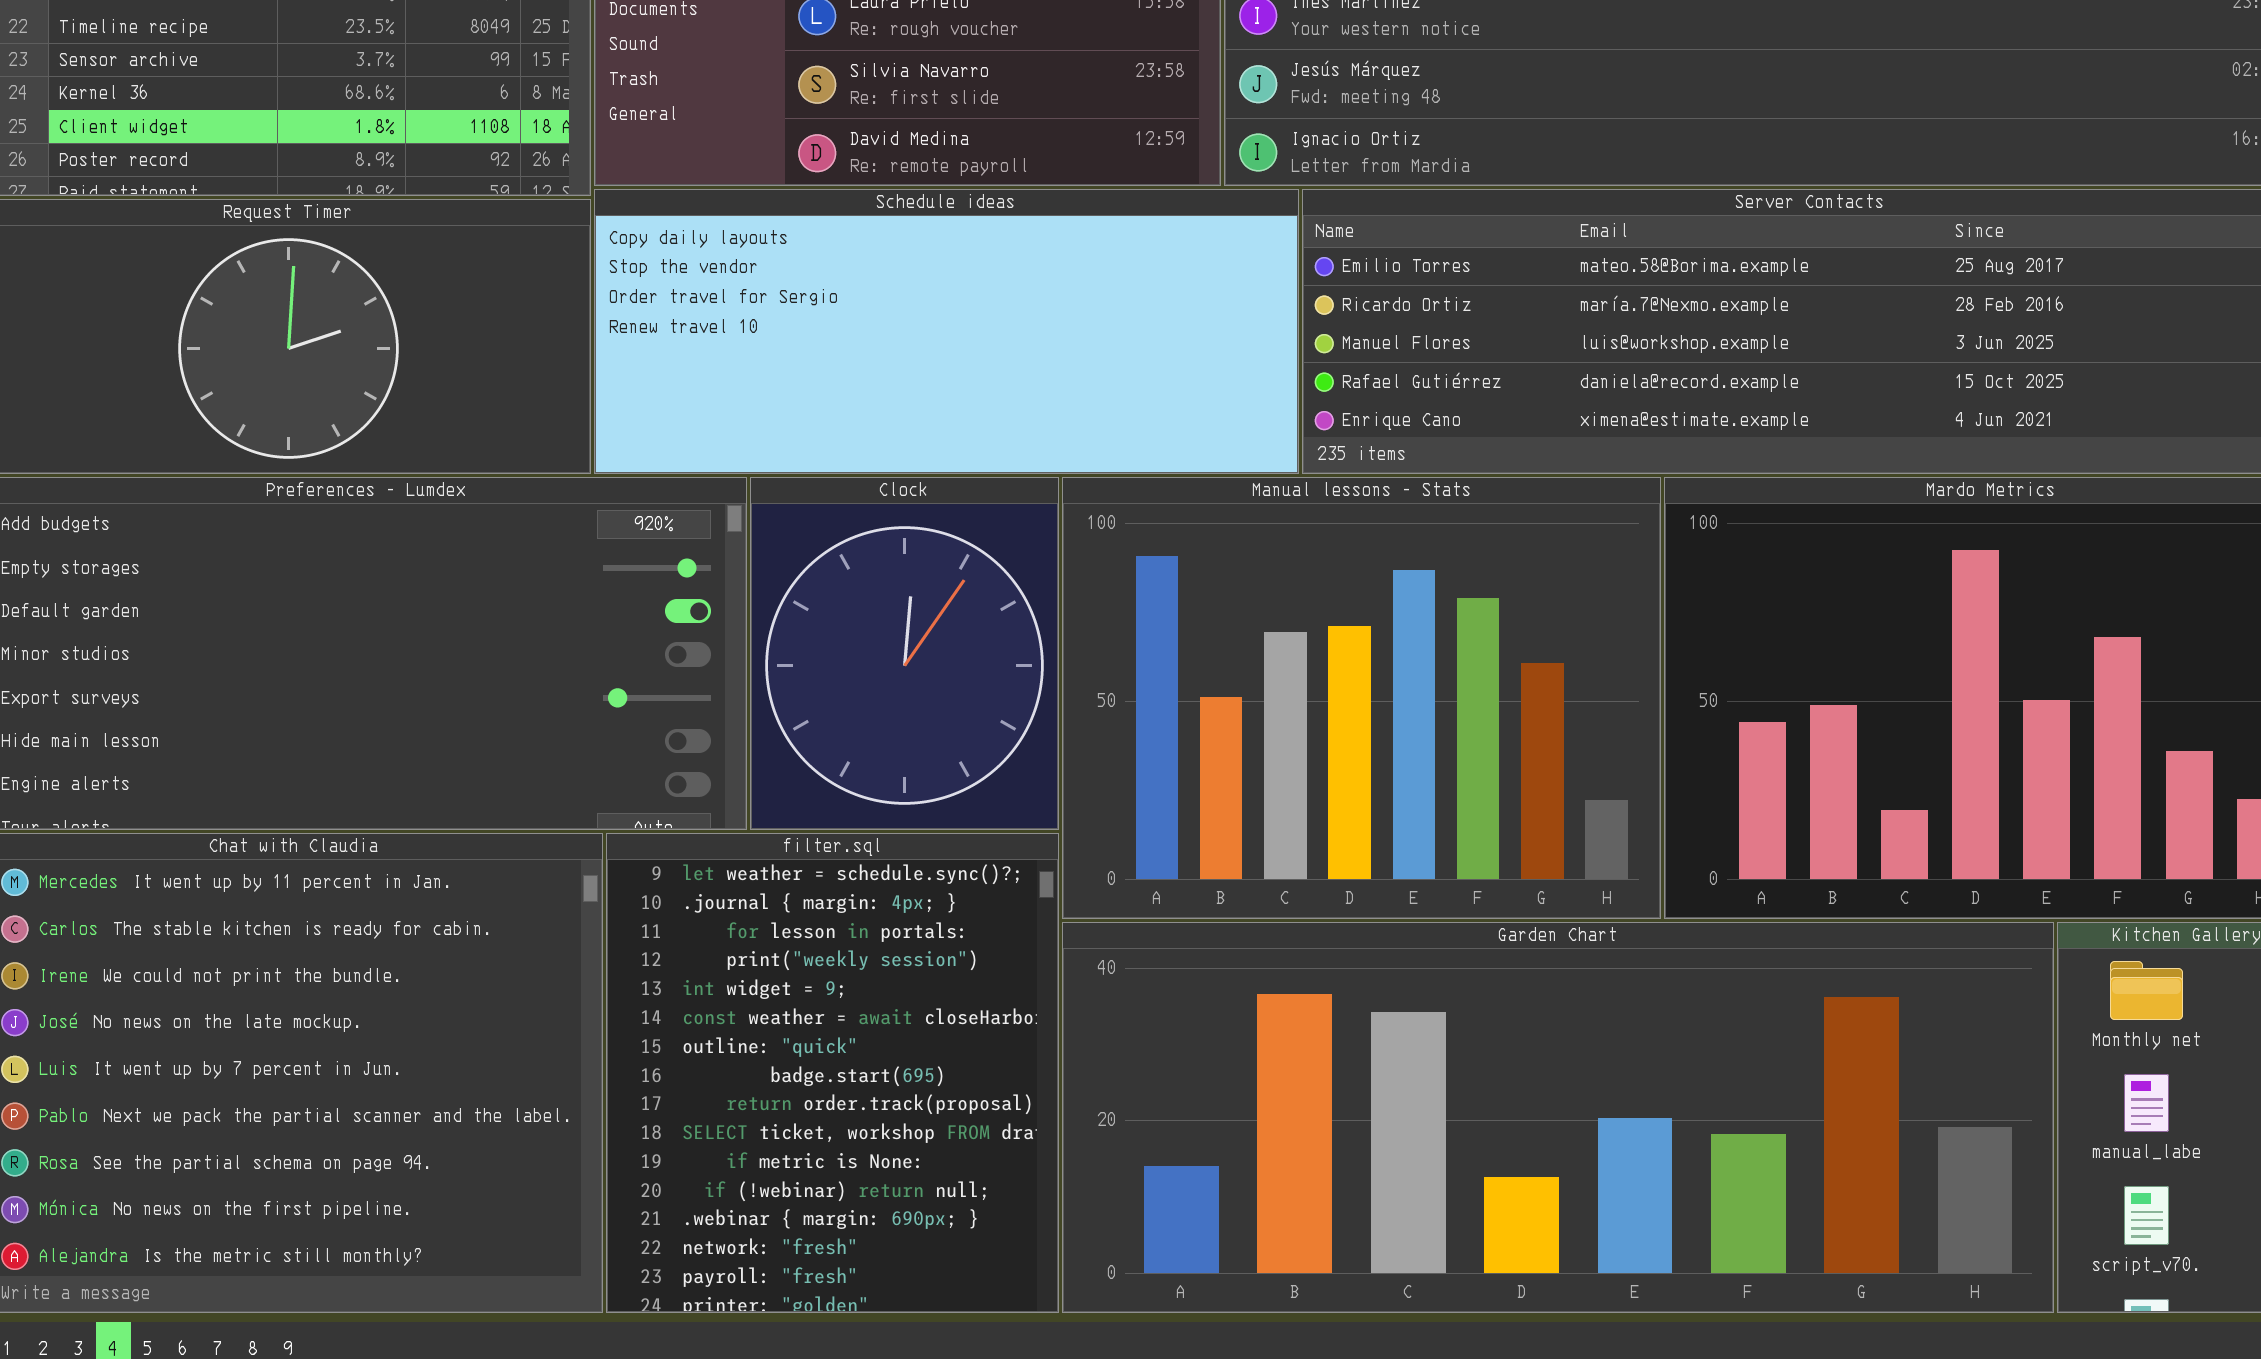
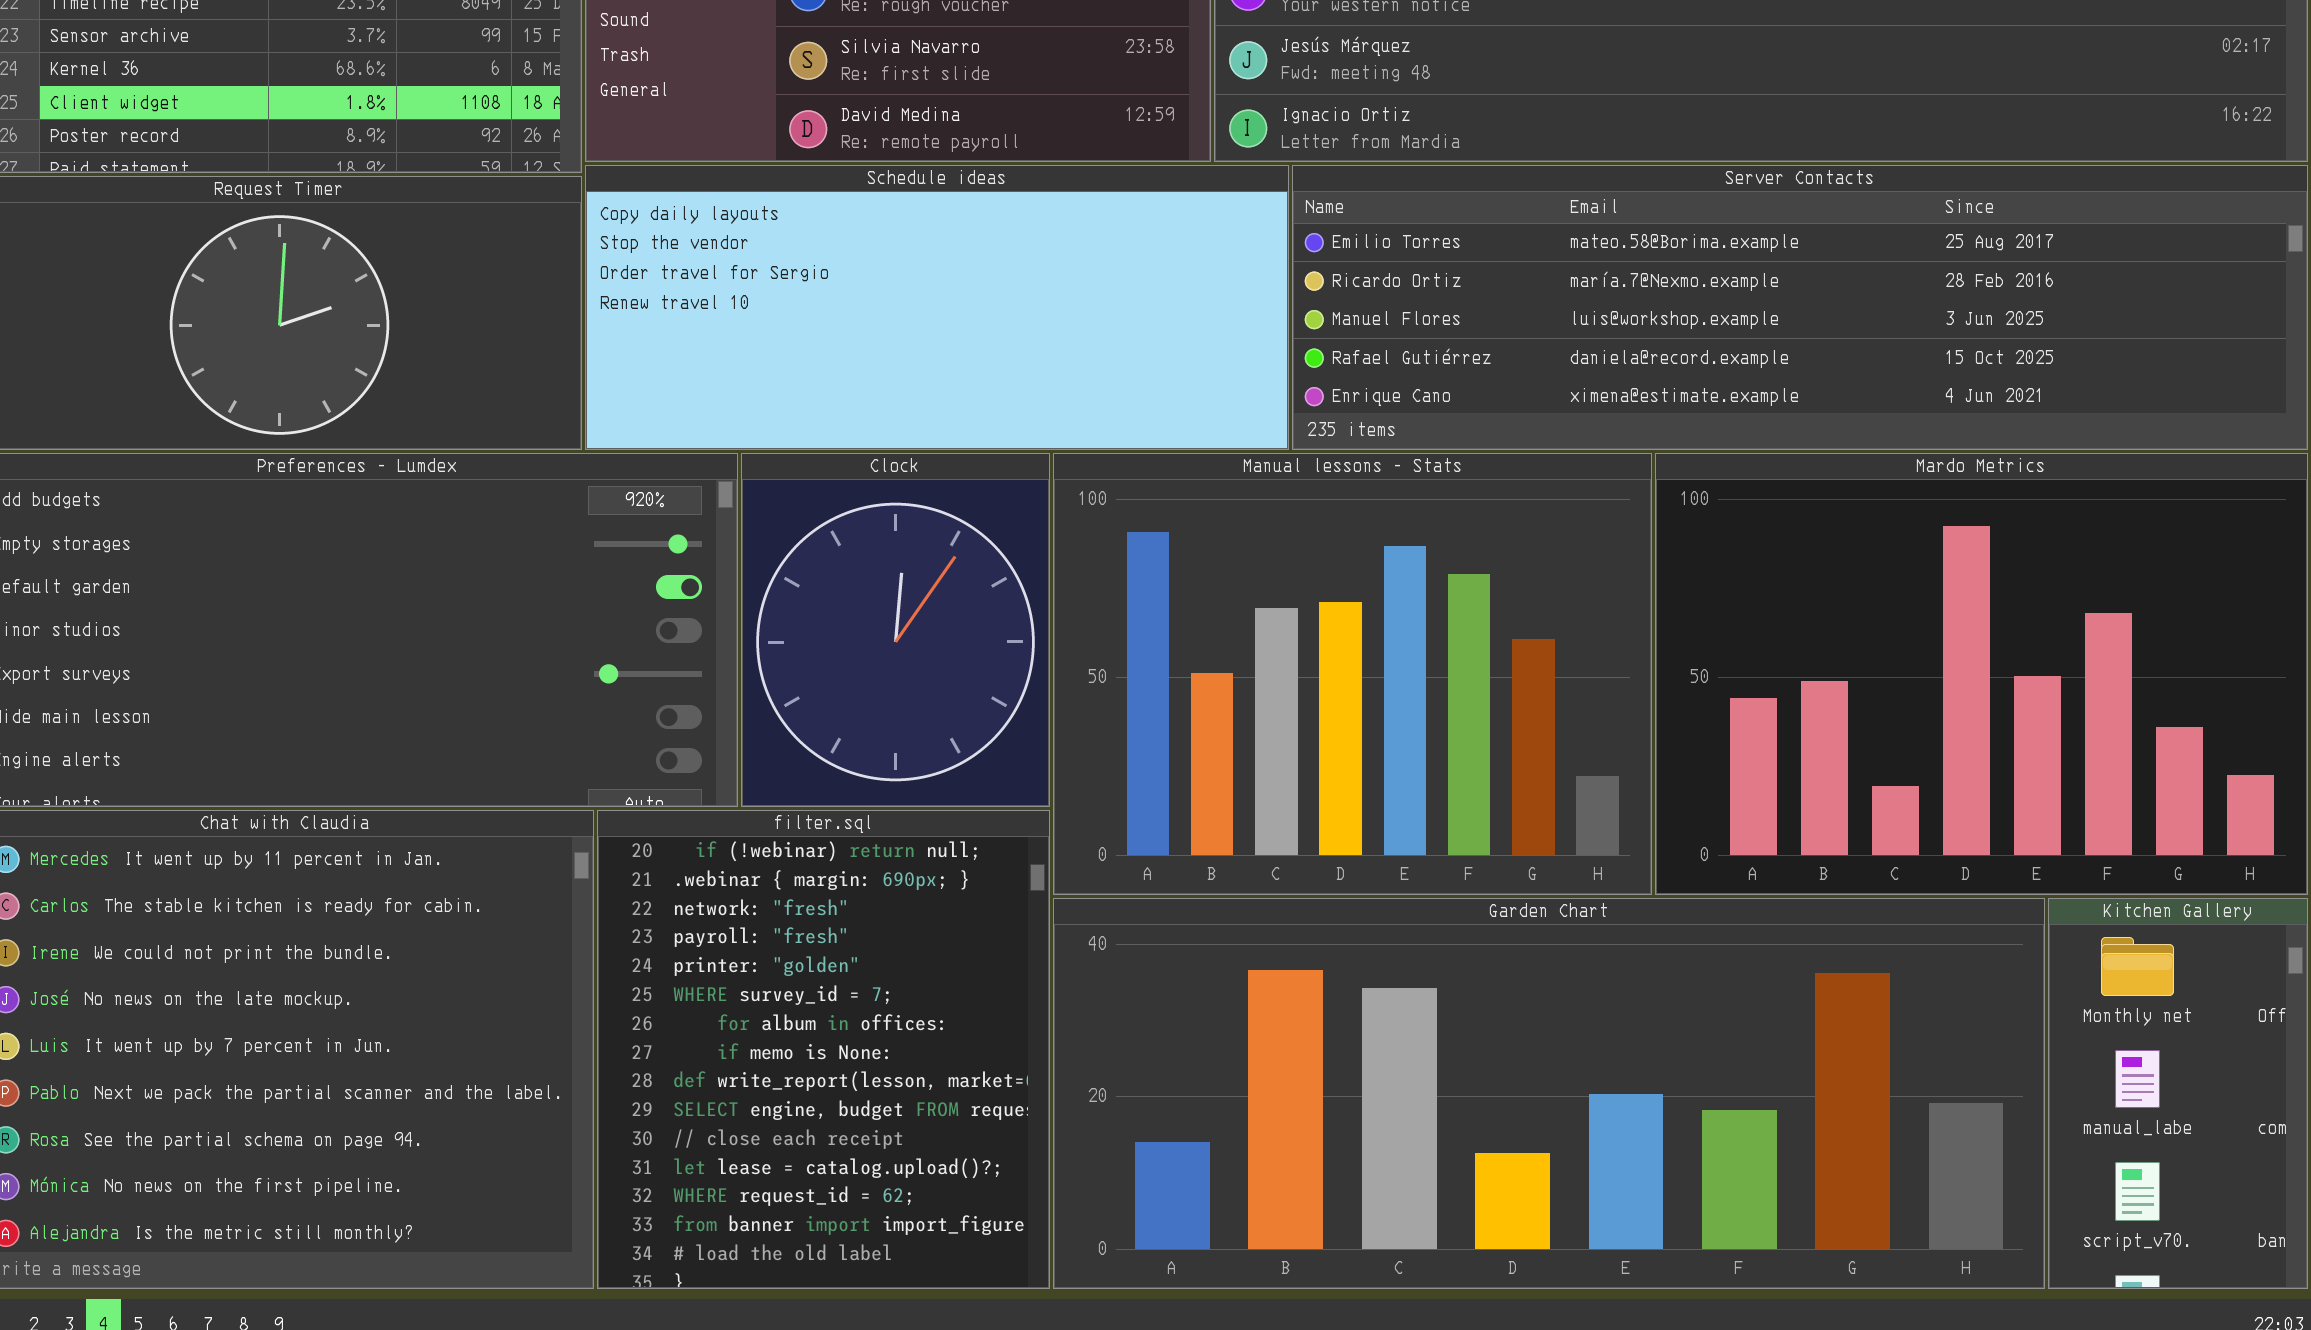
filter.sql: [606,833,1059,1313] -> [597,810,1050,1289], scrolled down 11 rows

